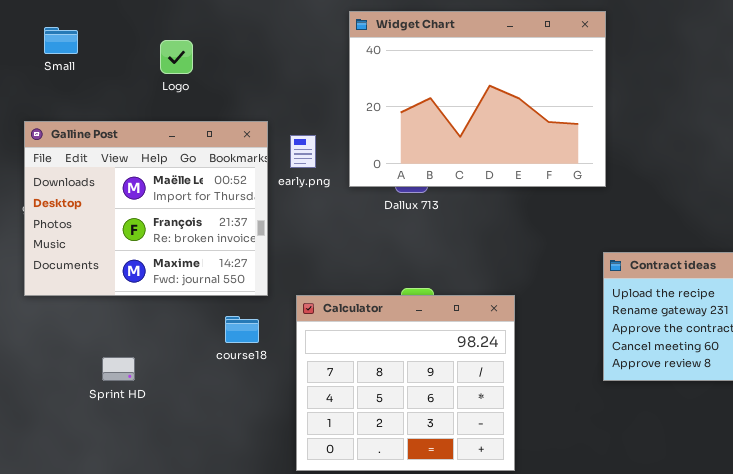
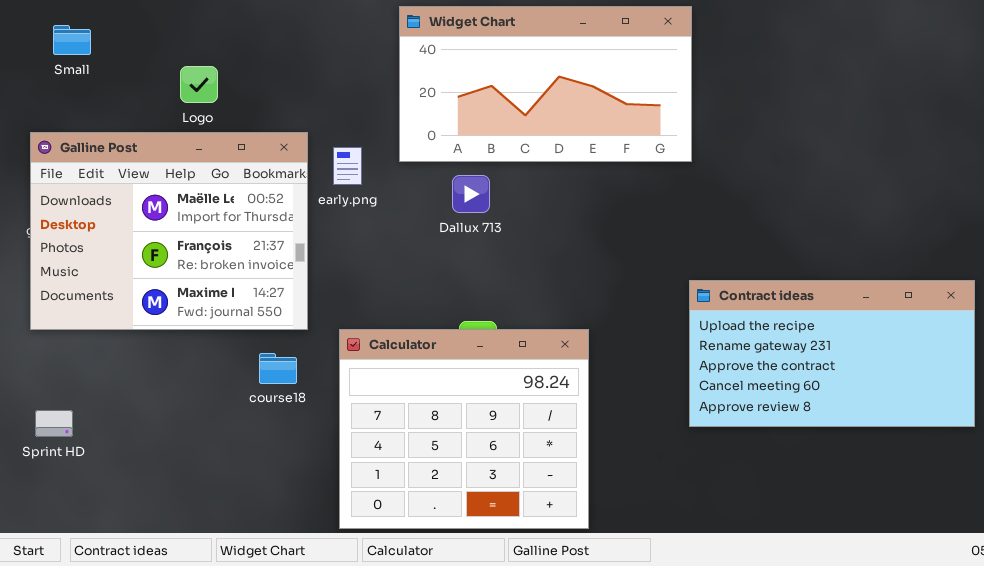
Widget Chart: [349,11,606,187] -> [399,6,692,162], resized
Logo: [160,40,193,74] -> [180,66,218,103], moved
Sprint HD: [102,357,135,381] -> [35,410,73,437], moved

